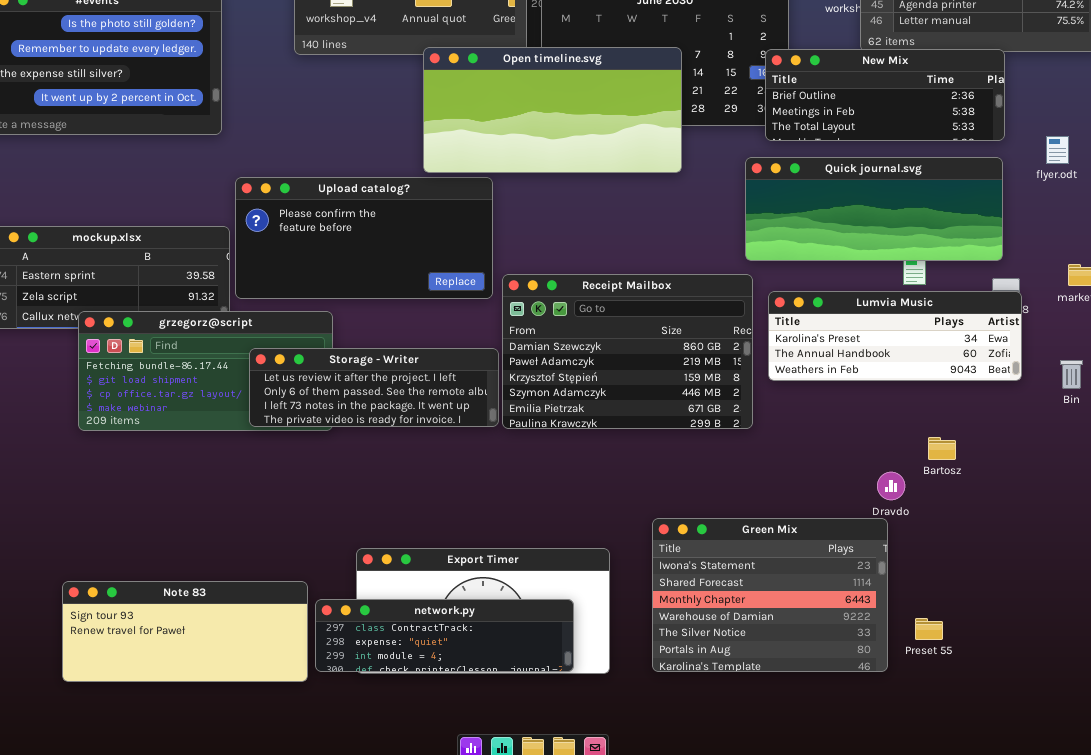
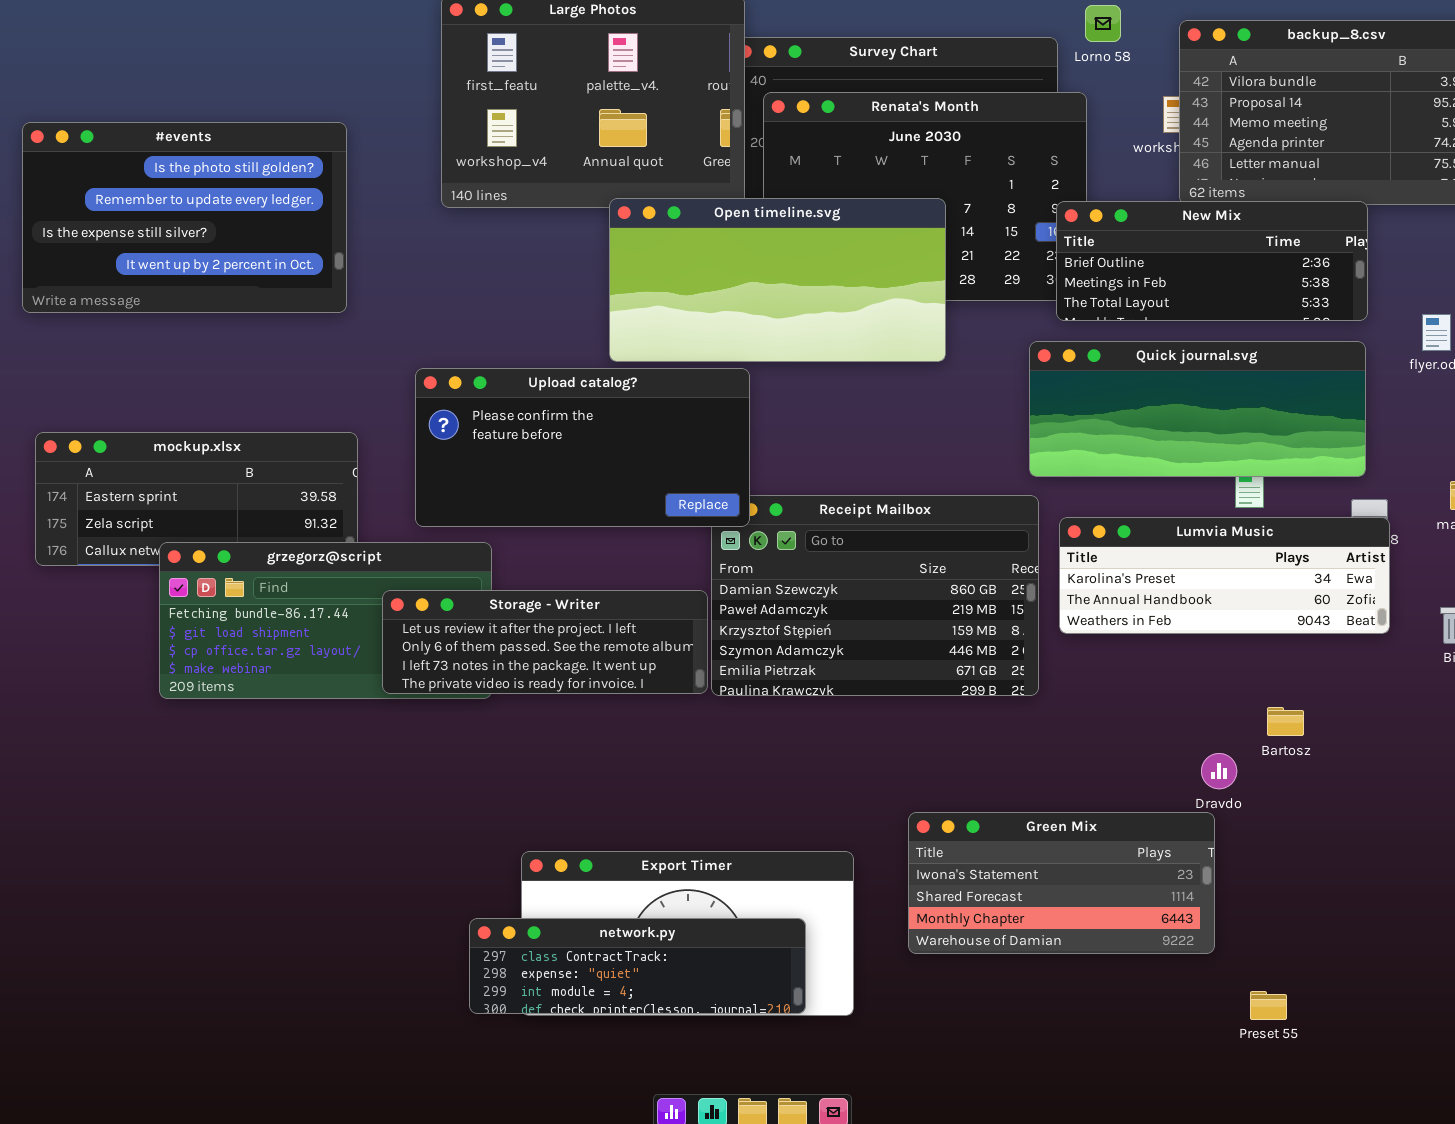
Upload catalog?: [235,177,493,299] -> [415,368,750,527], moved
Green Mix: [652,518,888,672] -> [908,812,1215,954], resized
Note 83: [62,581,308,682] -> none, closed
Preset 55: [915,618,943,640] -> [1250,991,1287,1020], moved

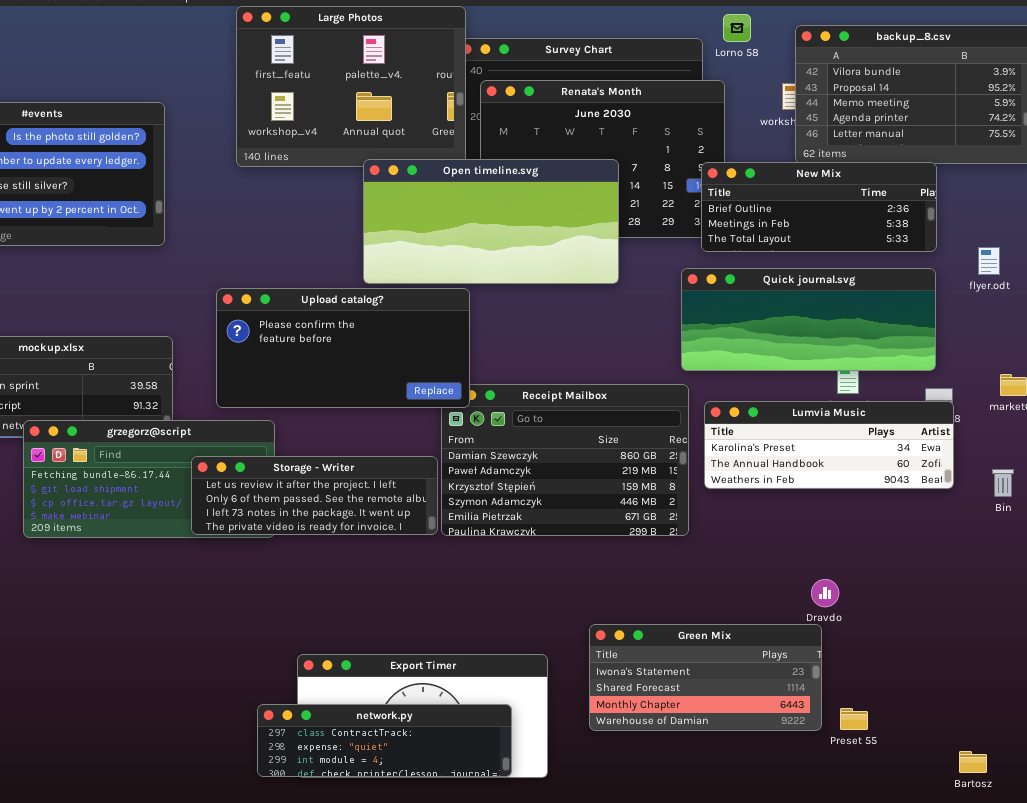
Bartosz: [1267,707,1304,736] -> [959,751,987,773], moved
Preset 55: [1250,991,1287,1020] -> [840,708,868,730], moved

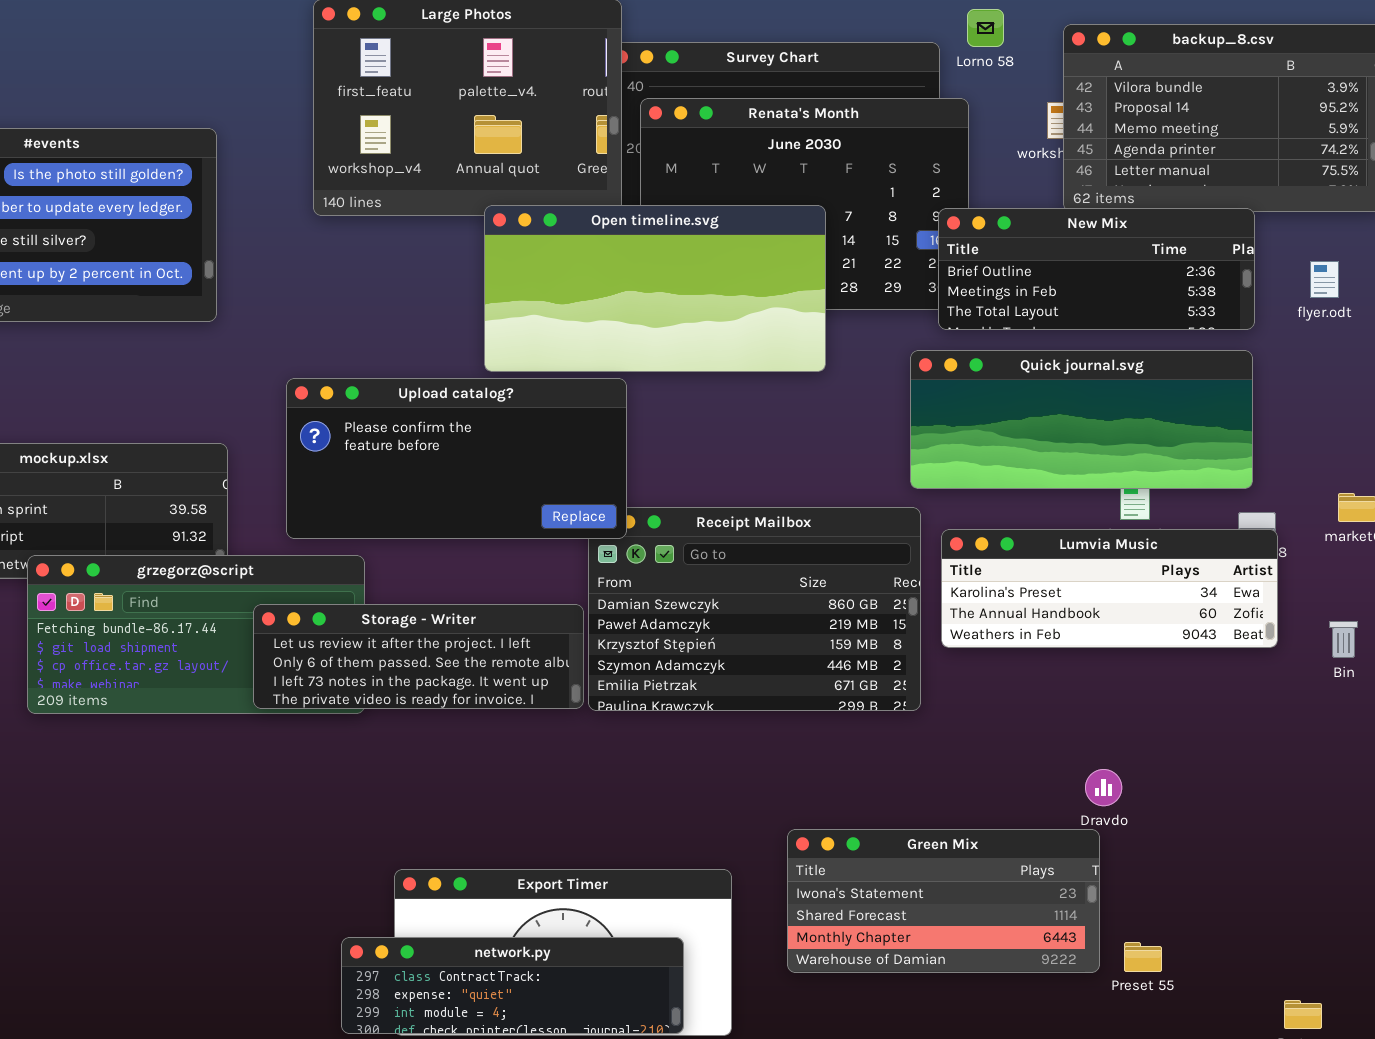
flyer.odt: [978,247,1000,275] -> [1310,261,1339,298], moved

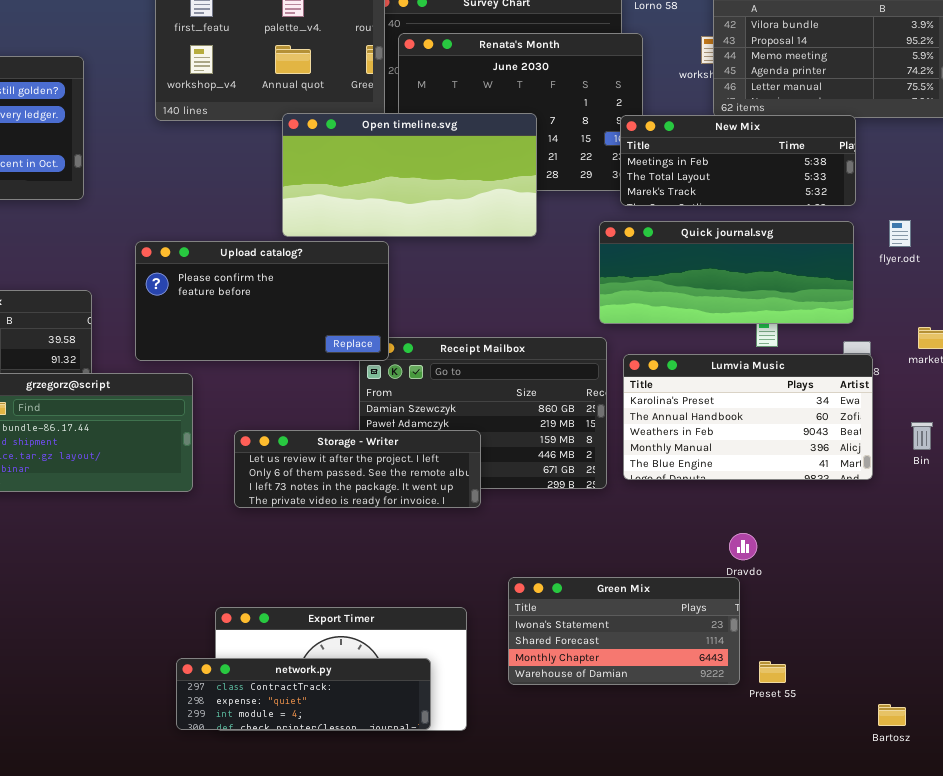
New Mix: [938,208,1255,330] -> [620,115,856,206], scrolled down 1 row
flyer.odt: [1310,261,1339,298] -> [889,220,911,247], moved
Lumvia Music: [941,529,1278,648] -> [623,354,873,480], resized
Storage - Writer: [253,604,584,709] -> [234,430,481,508], moved

